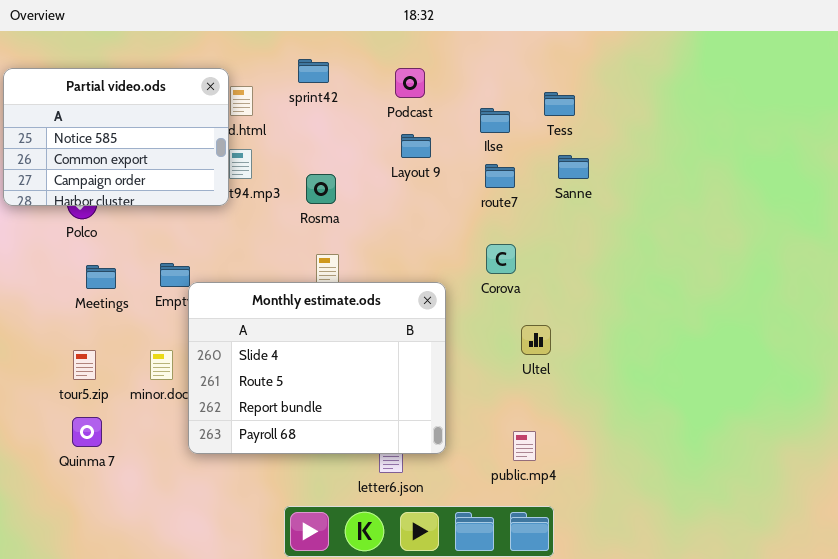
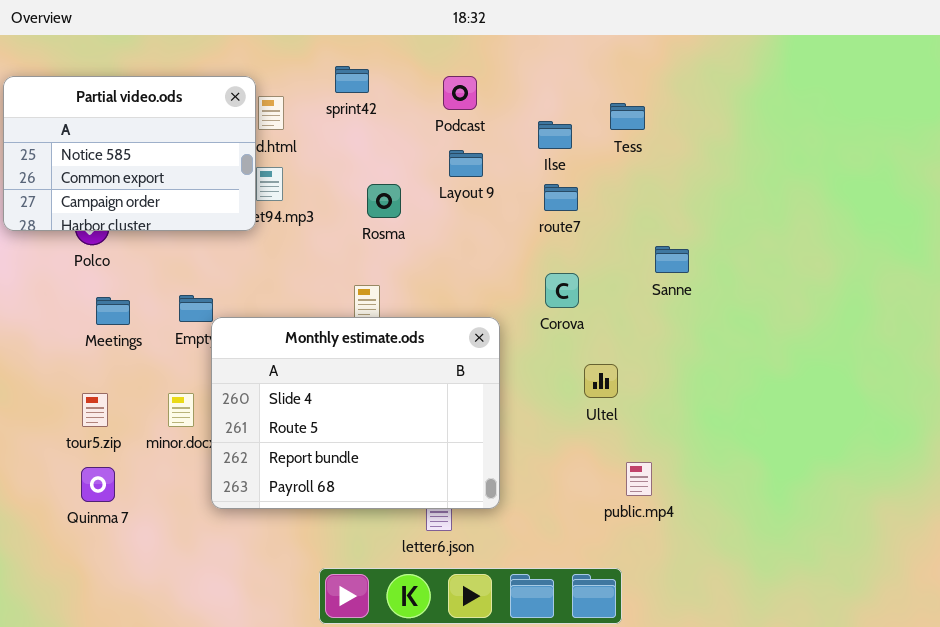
Sanne: [558,155,589,179] -> [655,246,689,273], moved
Rosma: [306,174,336,204] -> [367,184,401,218], moved
public.mp4: [513,431,536,461] -> [626,462,652,496], moved

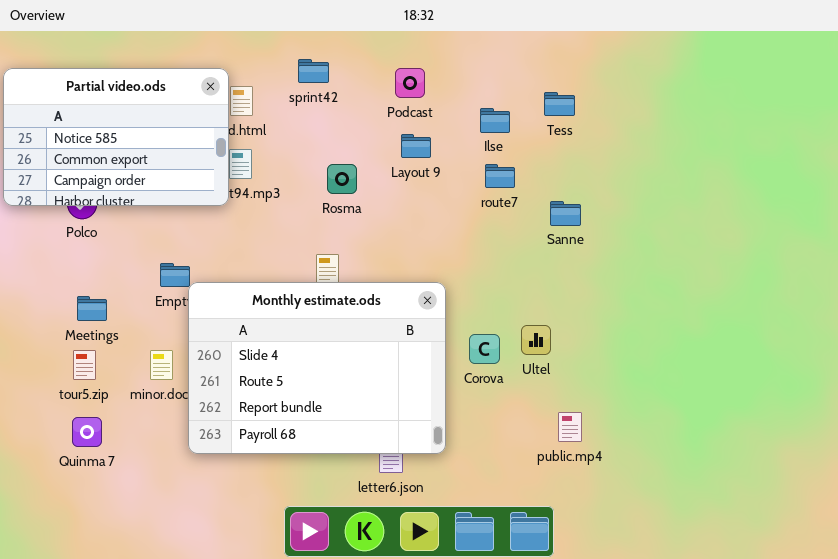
Sanne: [655,246,689,273] -> [550,201,581,226], moved
Corova: [545,273,579,308] -> [469,334,500,364], moved
Meetings: [96,297,130,325] -> [77,296,107,321], moved

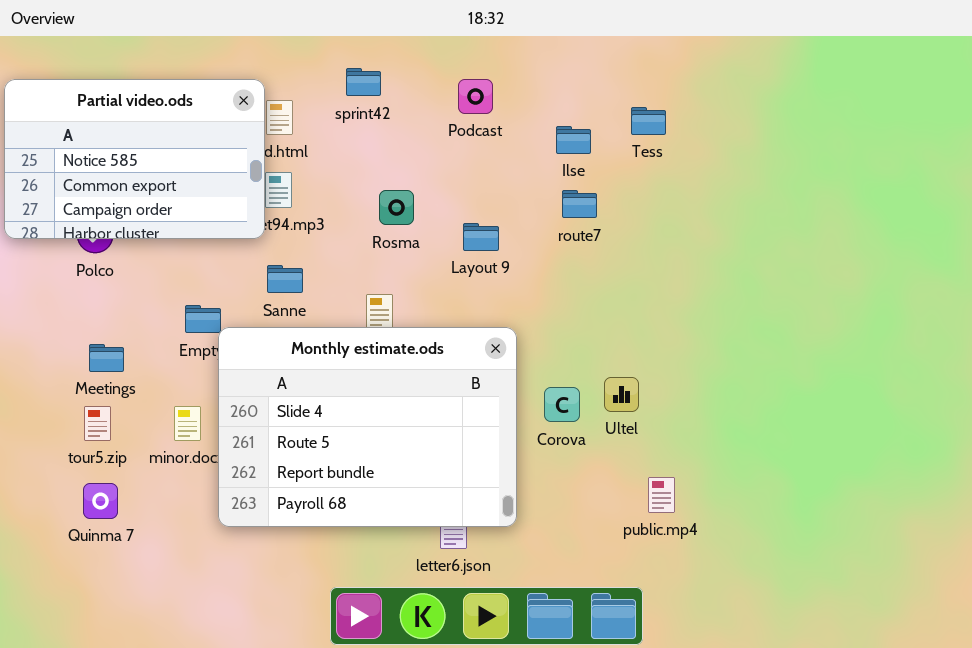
Layout 9: [401,134,431,158] -> [463,223,499,251], moved
Sanne: [550,201,581,226] -> [267,265,303,293], moved

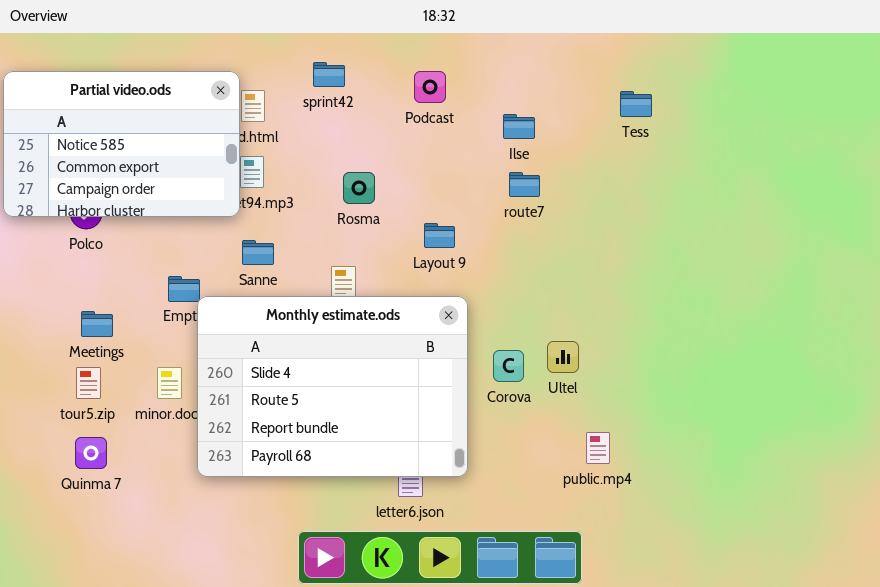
Tess: [631,107,666,135] -> [620,91,652,117], moved
Layout 9: [463,223,499,251] -> [424,223,455,248], moved

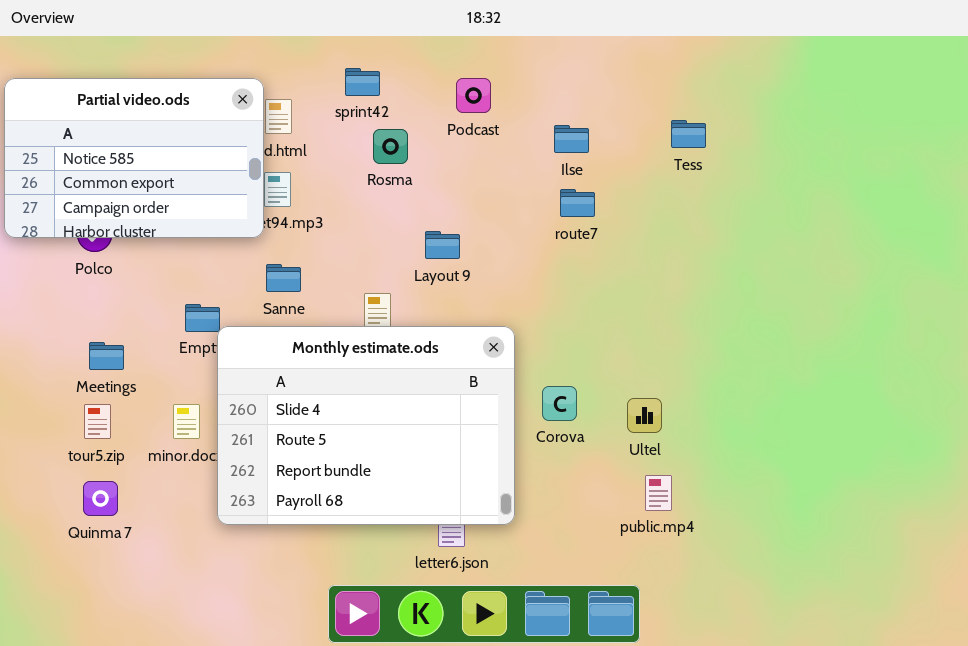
Tess: [620,91,652,117] -> [671,120,706,148], moved
Rosma: [343,172,375,204] -> [373,129,408,164], moved
Layout 9: [424,223,455,248] -> [425,231,460,259], moved
Ultel: [547,341,579,373] -> [627,398,662,433], moved

